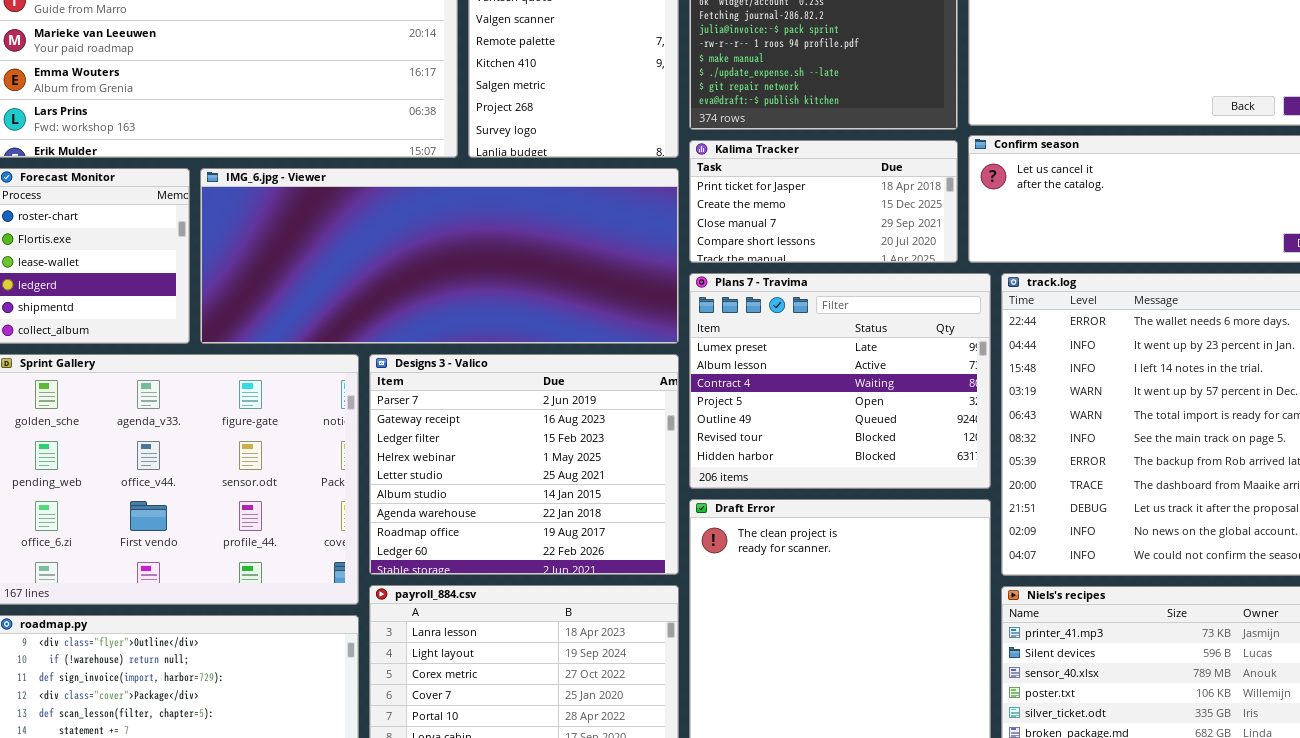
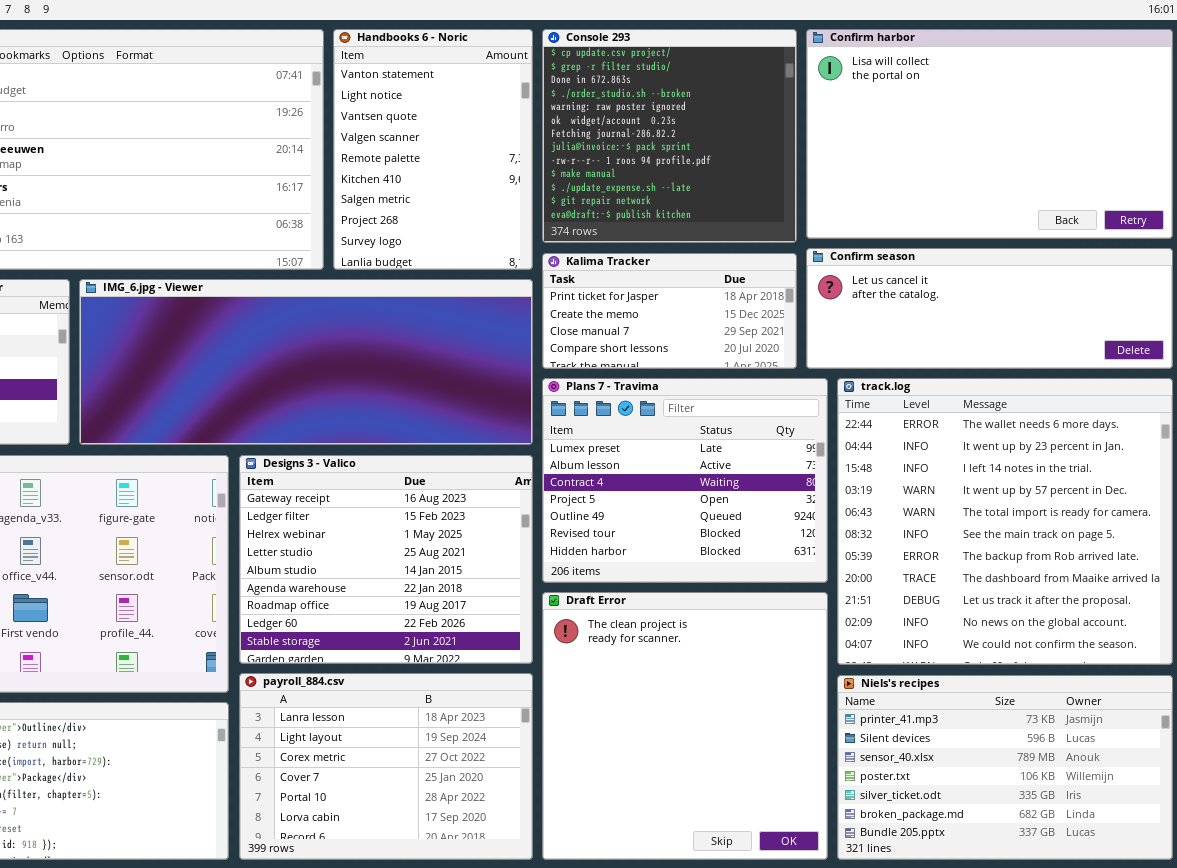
Designs 3 - Valico: [369,354,679,575] -> [239,455,533,664], scrolled down 1 row

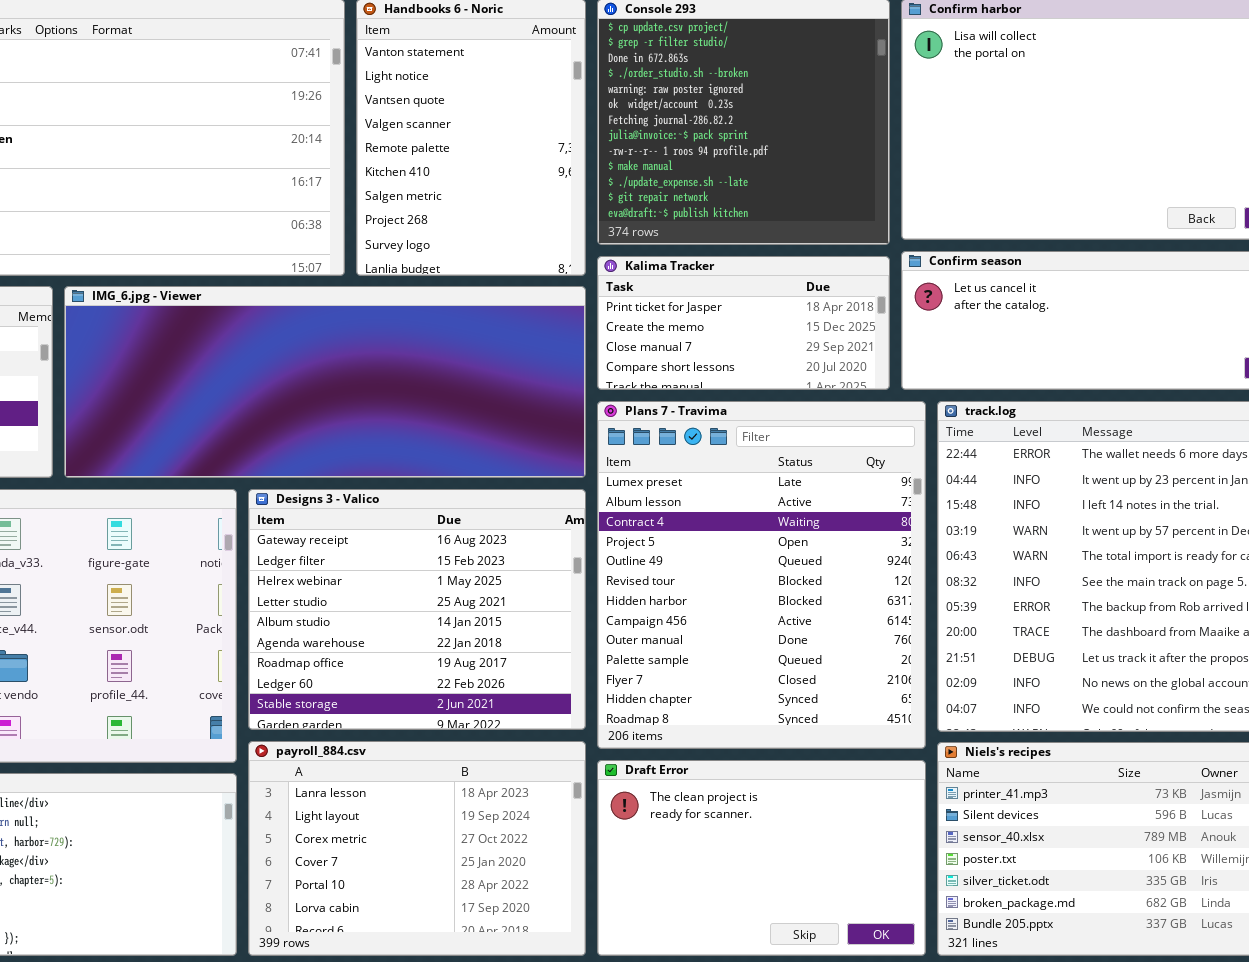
Plans 7 - Travima: [542,378,828,583] -> [597,401,926,749], resized
Draft Error: [542,592,828,860] -> [597,760,926,956], resized

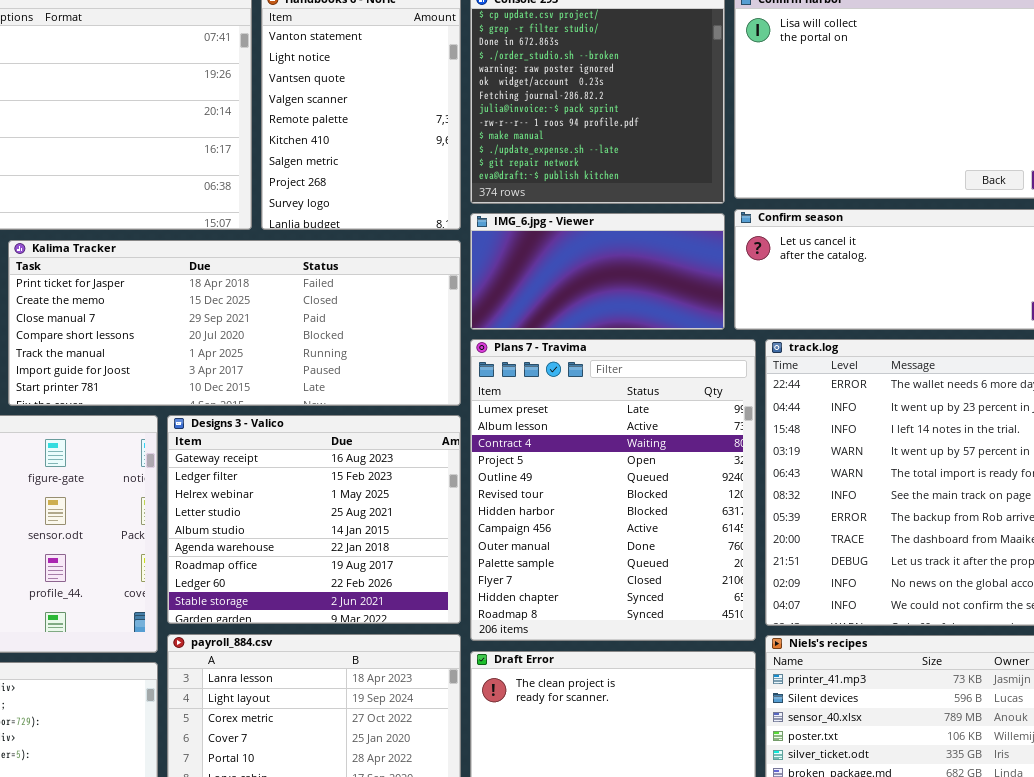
Kalima Tracker: [597,256,890,390] -> [8,240,461,406], moved, resized
IMG_6.jpg - Viewer: [64,286,586,478] -> [470,213,725,330], moved, resized

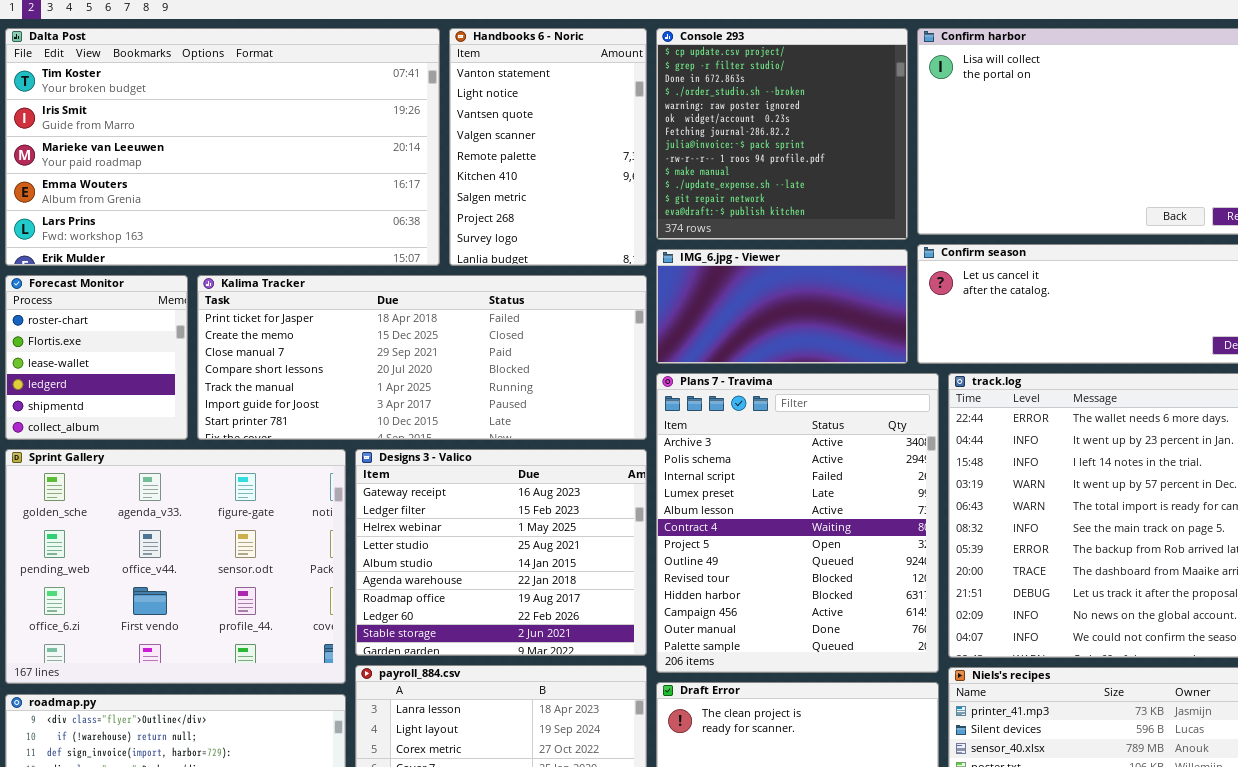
Plans 7 - Travima: [470,339,756,641] -> [656,373,939,673], scrolled up 3 rows

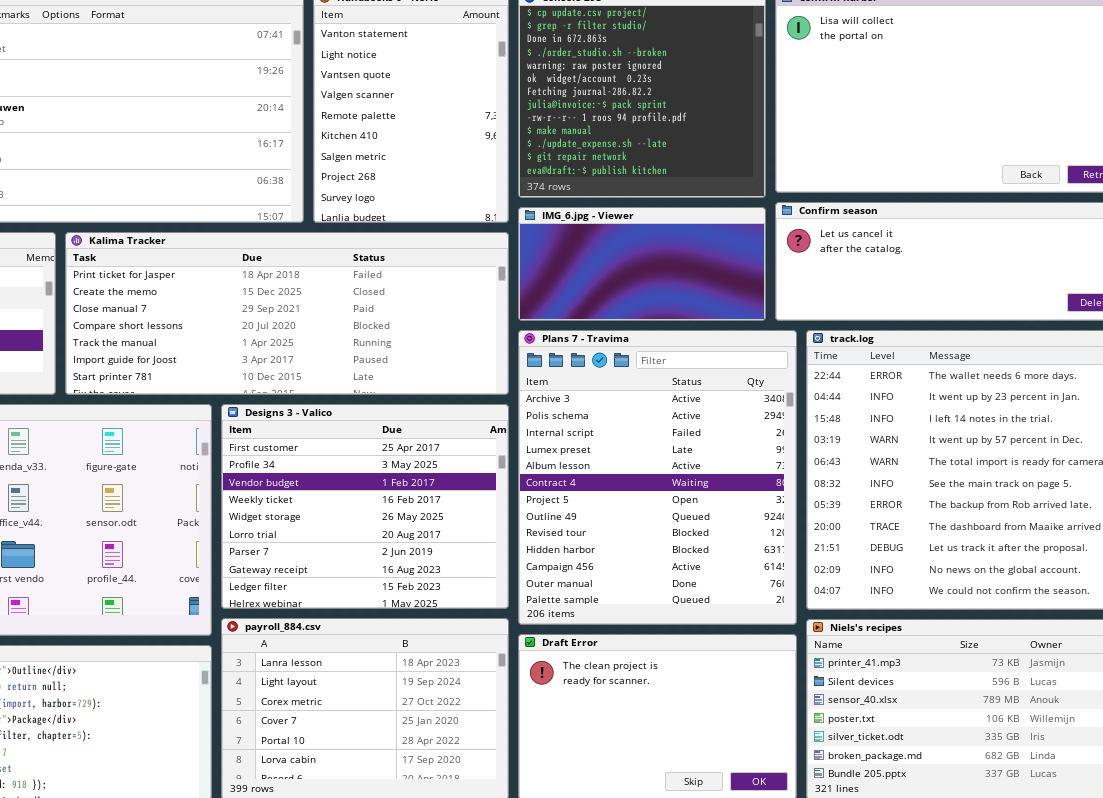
Designs 3 - Valico: [355,449,647,656] -> [221,404,509,609], scrolled up 7 rows

